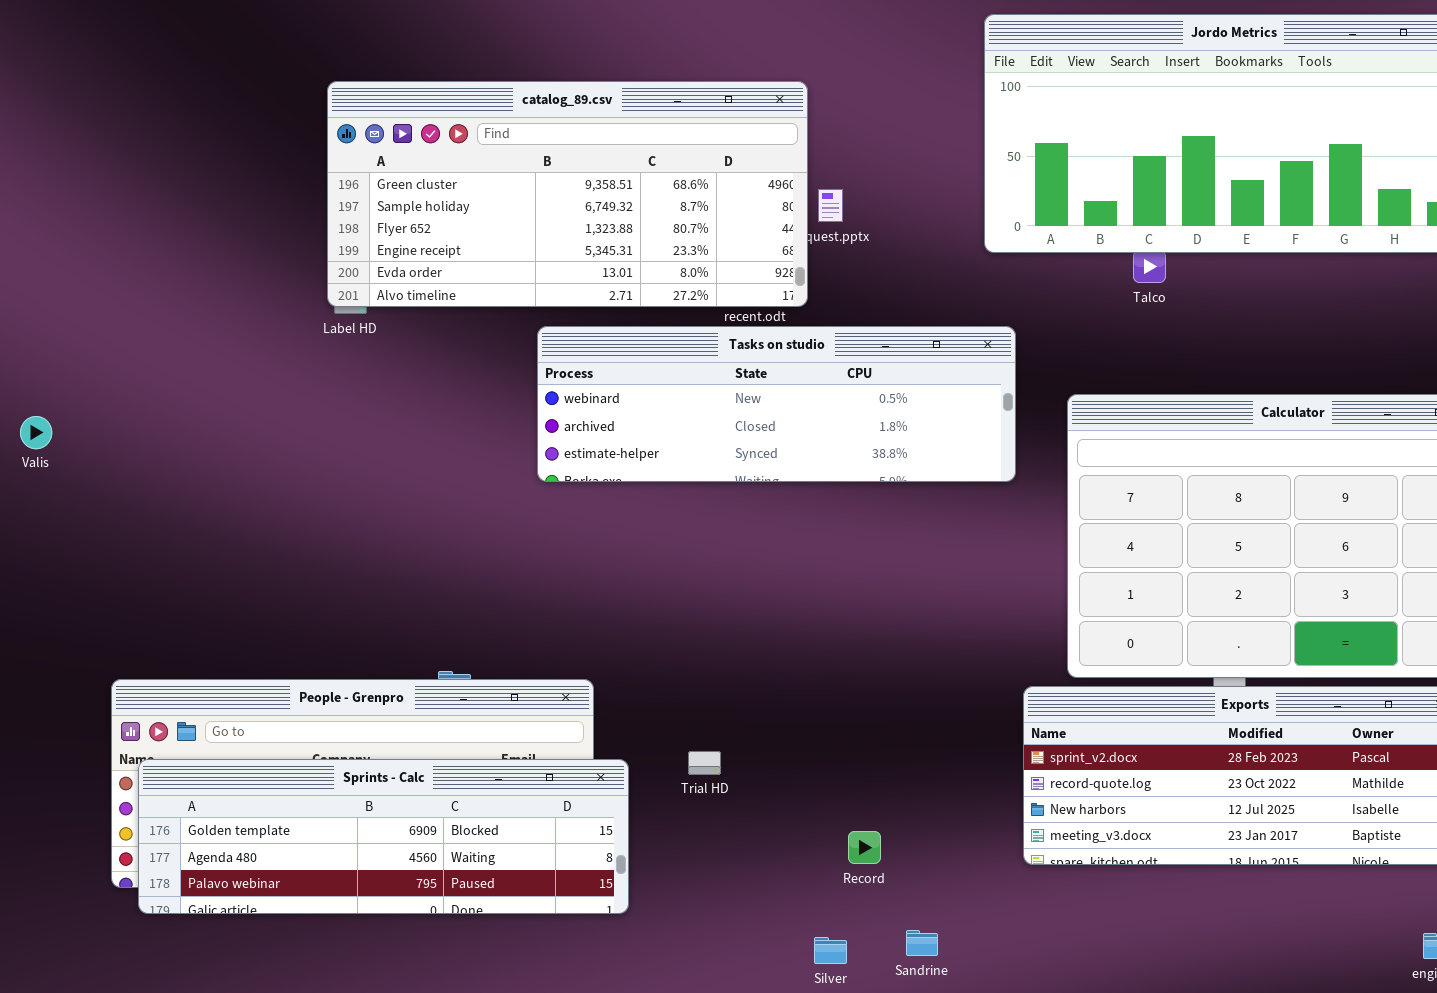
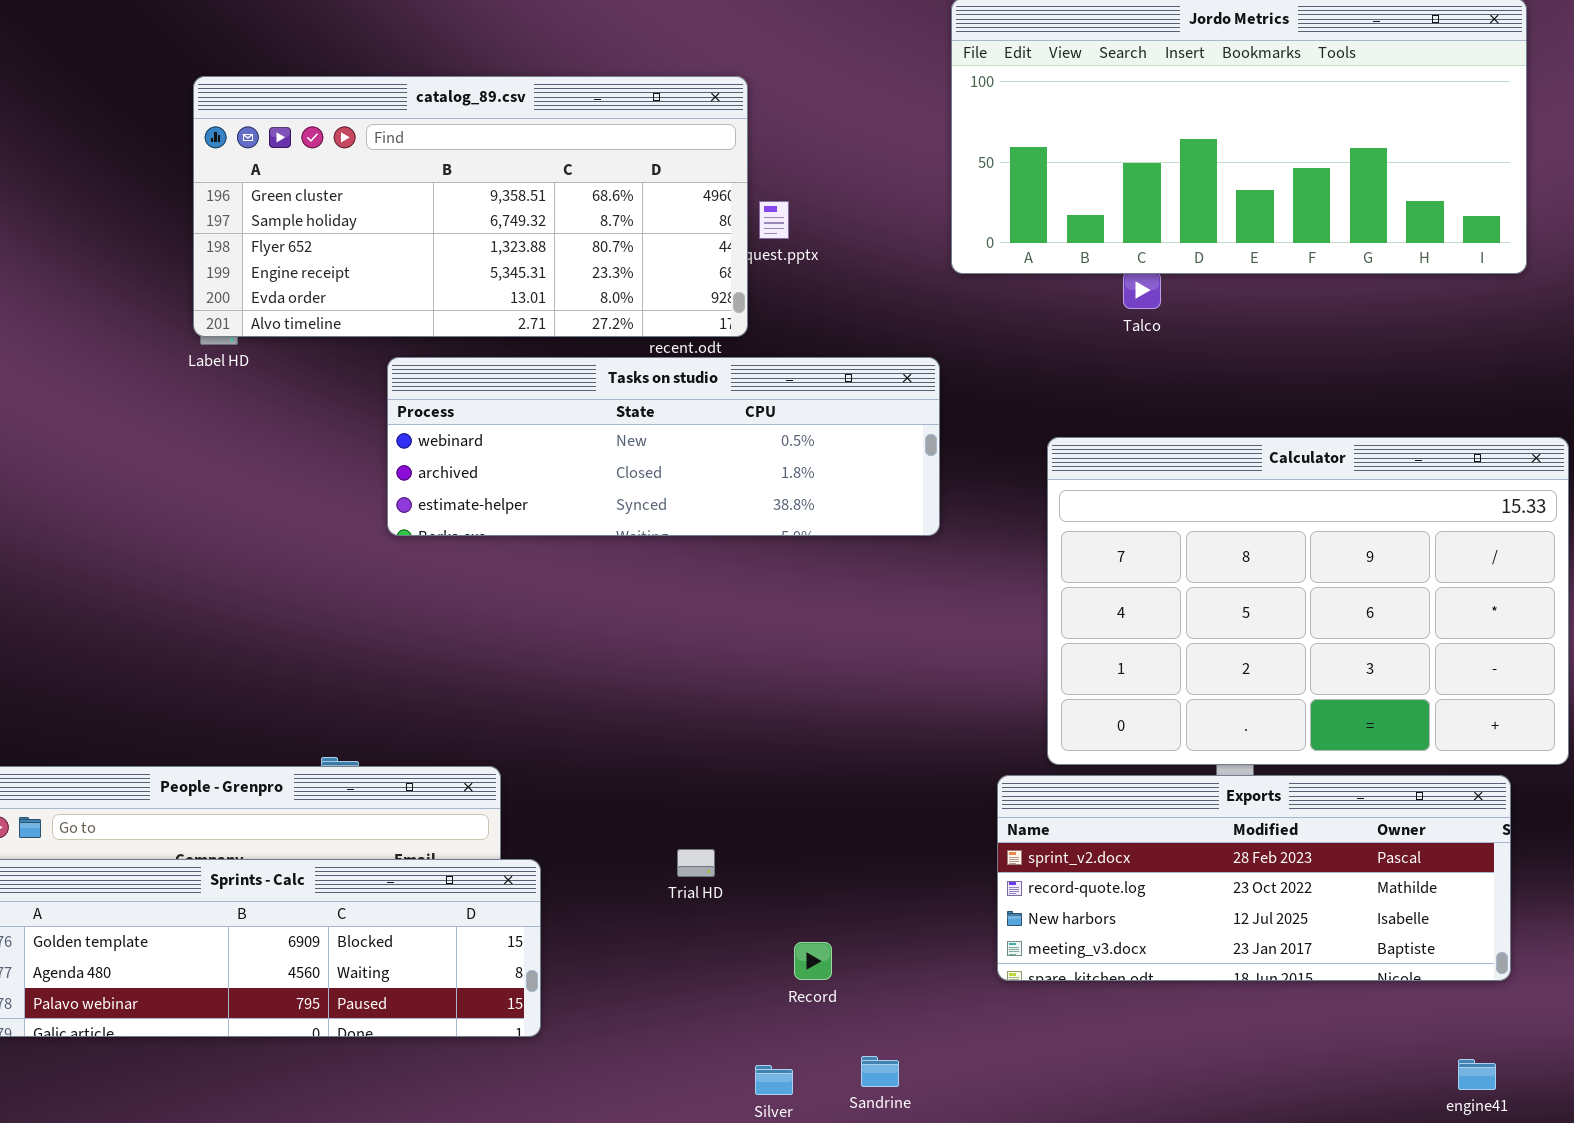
Tasks on studio: [537,326,1016,482] -> [387,357,940,536], moved
Trial HD: [688,751,721,775] -> [677,849,715,877], moved

